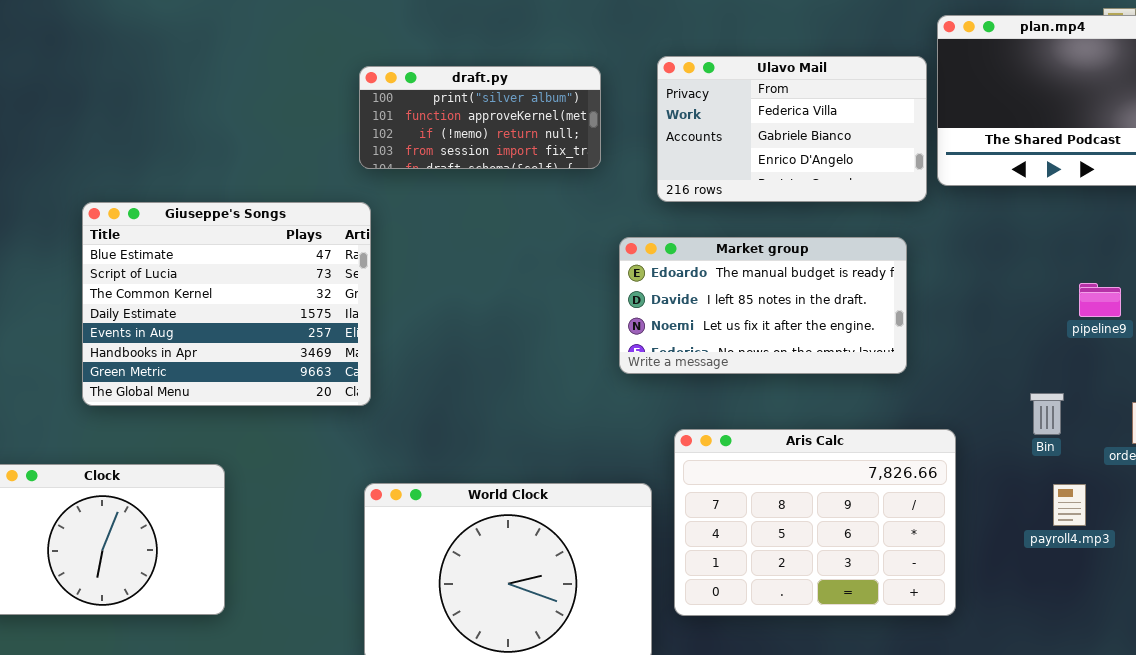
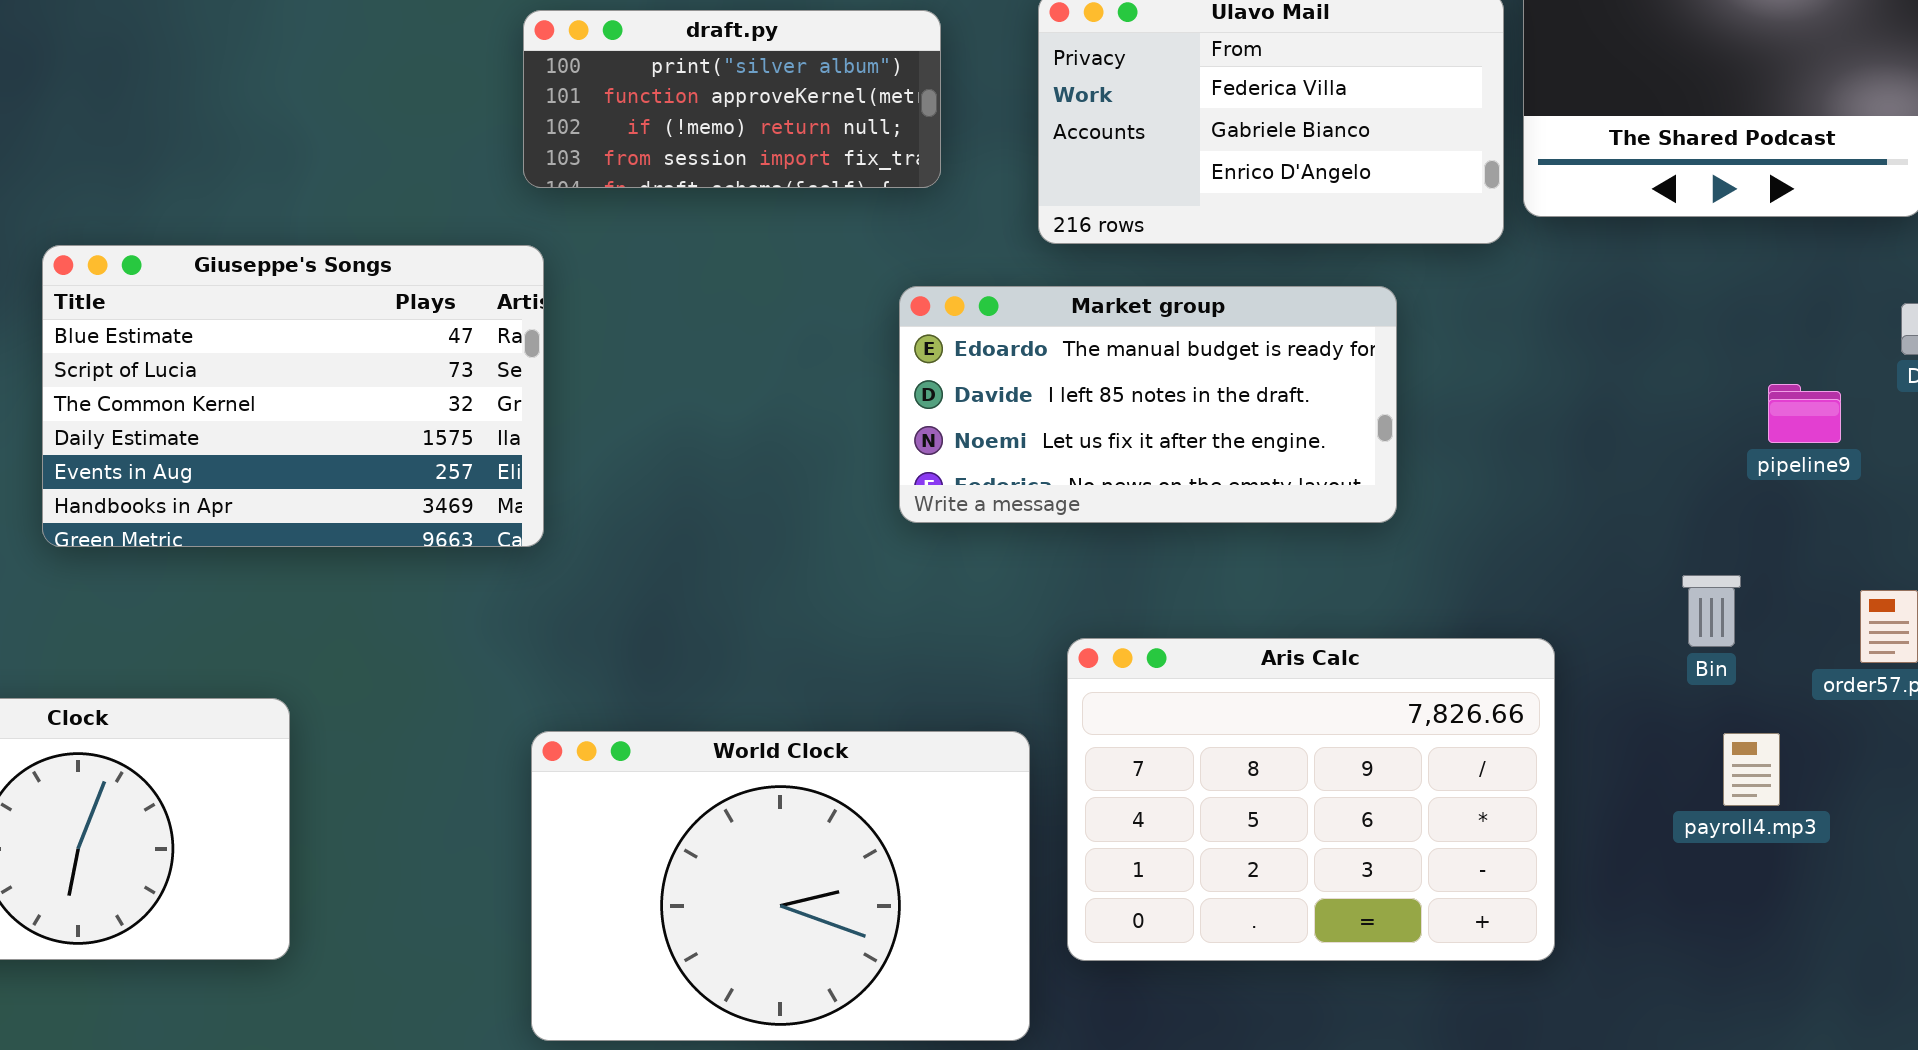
Giuseppe's Songs: [82,202,371,406] -> [42,245,544,547], resized
Market group: [619,237,907,374] -> [899,286,1397,523], moved

